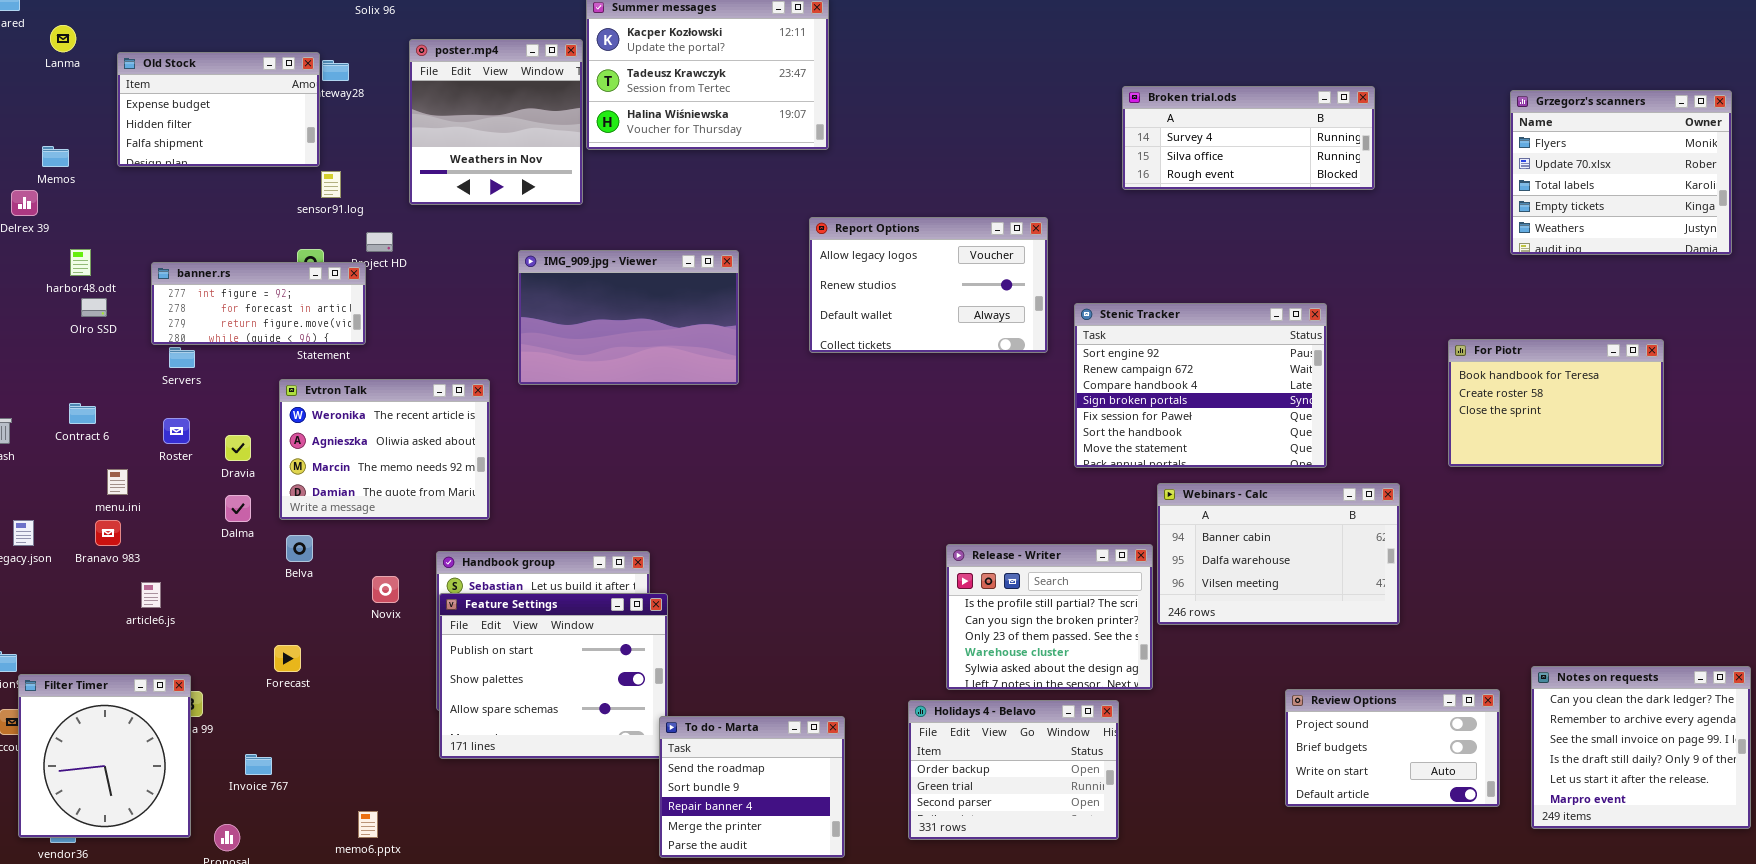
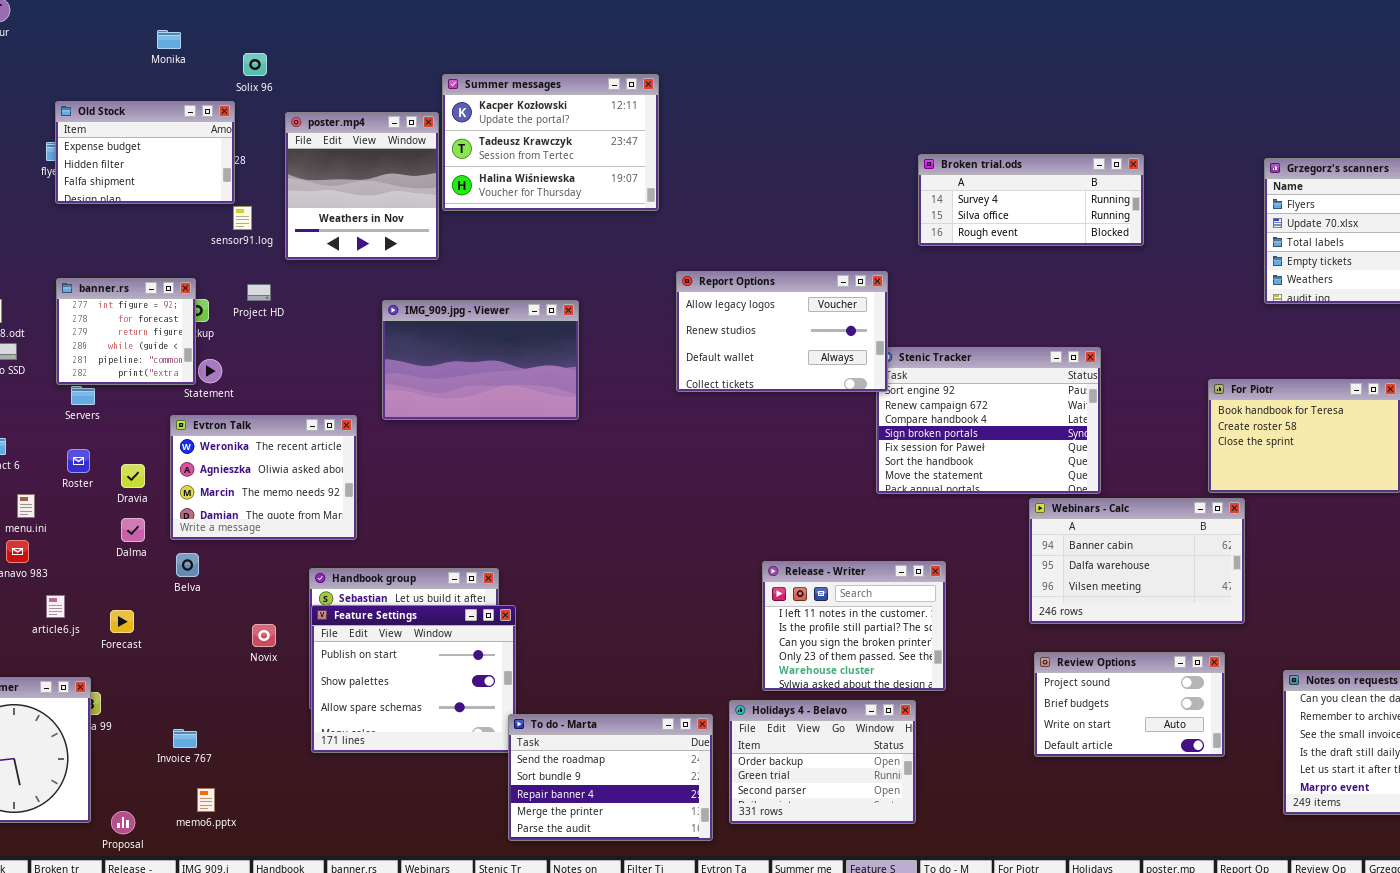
Old Stock: [117,52,320,167] -> [55,101,235,204], moved
sensor91.log: [321,171,341,198] -> [233,206,252,230], moved
Report Options: [809,217,1048,353] -> [676,271,888,392], moved
banner.rs: [151,262,366,345] -> [56,278,196,385], resized
Webinars - Calc: [1157,483,1400,625] -> [1029,498,1245,624], moved
Release - Writer: [946,544,1153,690] -> [762,561,946,691], scrolled up 1 row
Novix: [372,576,399,603] -> [252,624,276,647], moved
Forecast: [274,645,301,672] -> [110,610,134,633], moved
Review Options: [1285,689,1500,807] -> [1034,652,1225,757], moved
To do - Marta: [659,716,845,858] -> [508,714,713,841], resized
Invoice 767: [245,754,272,775] -> [173,729,197,748], moved
memo6.pptx: [358,811,378,838] -> [197,788,215,812], moved

